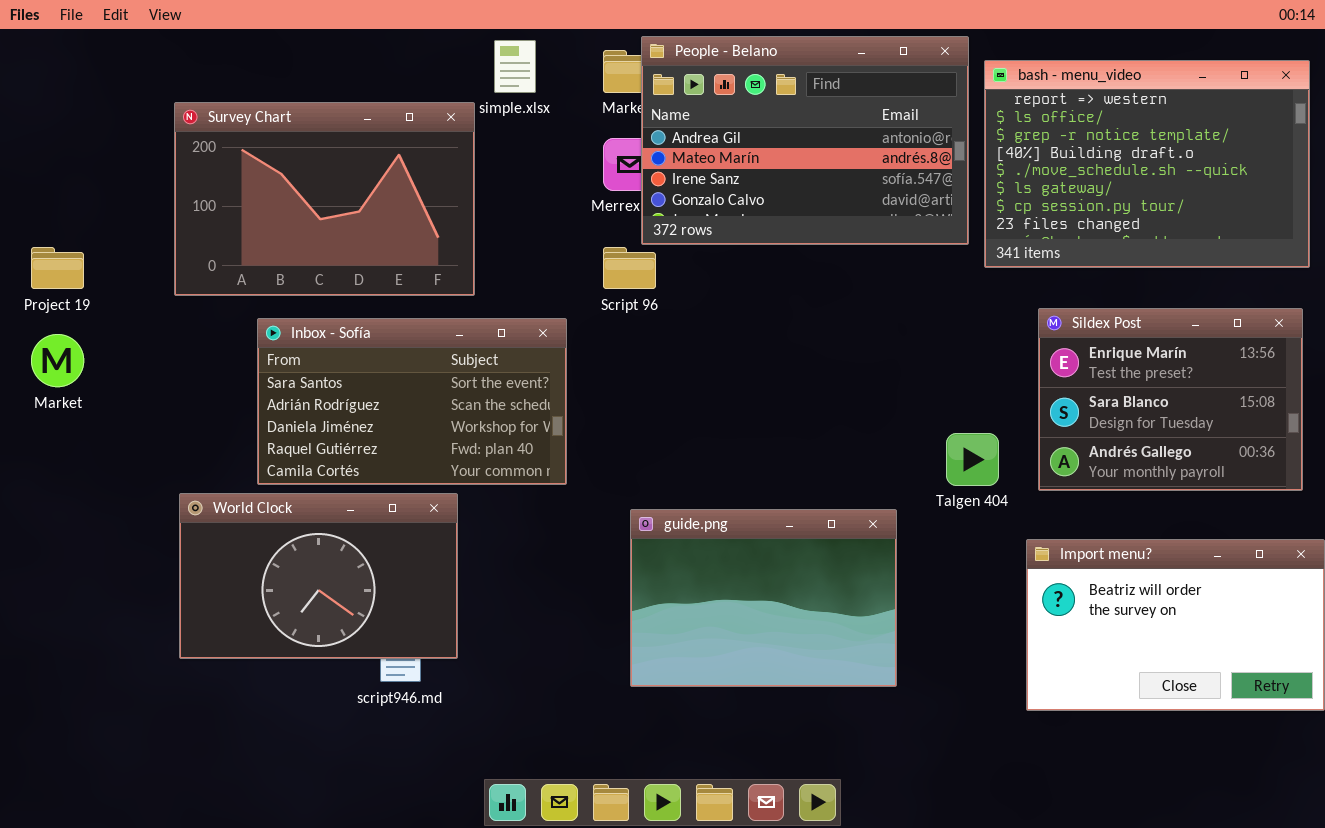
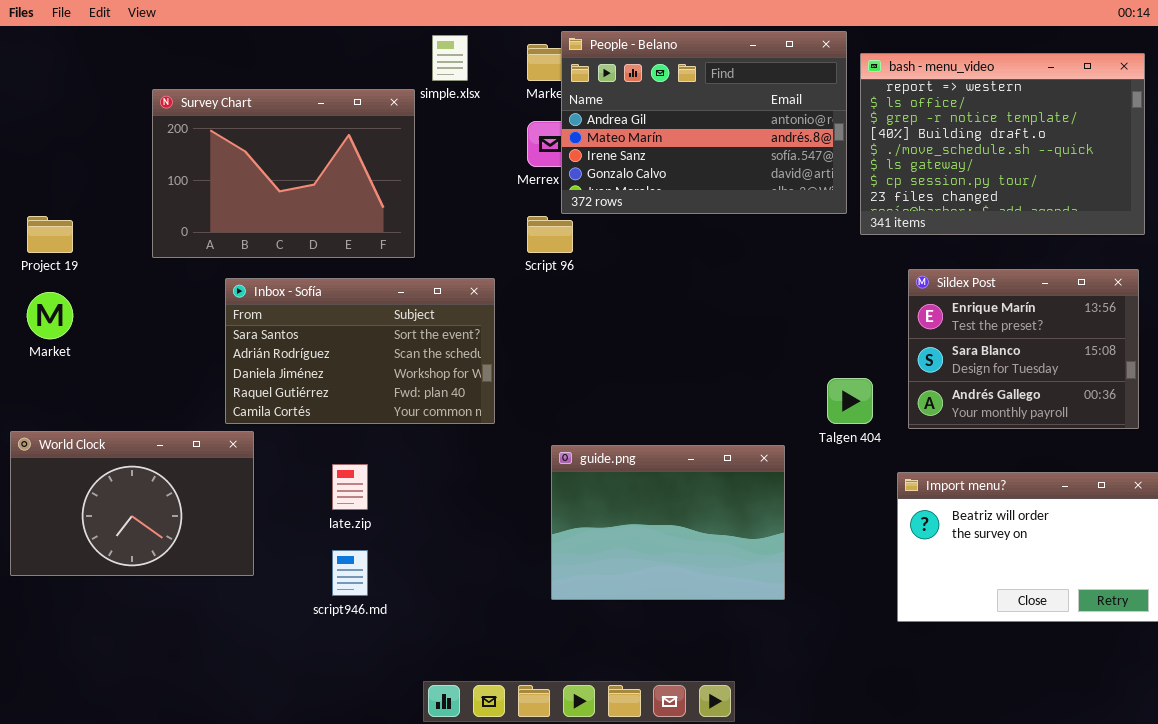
World Clock: [179,493,458,659] -> [10,431,254,576], moved

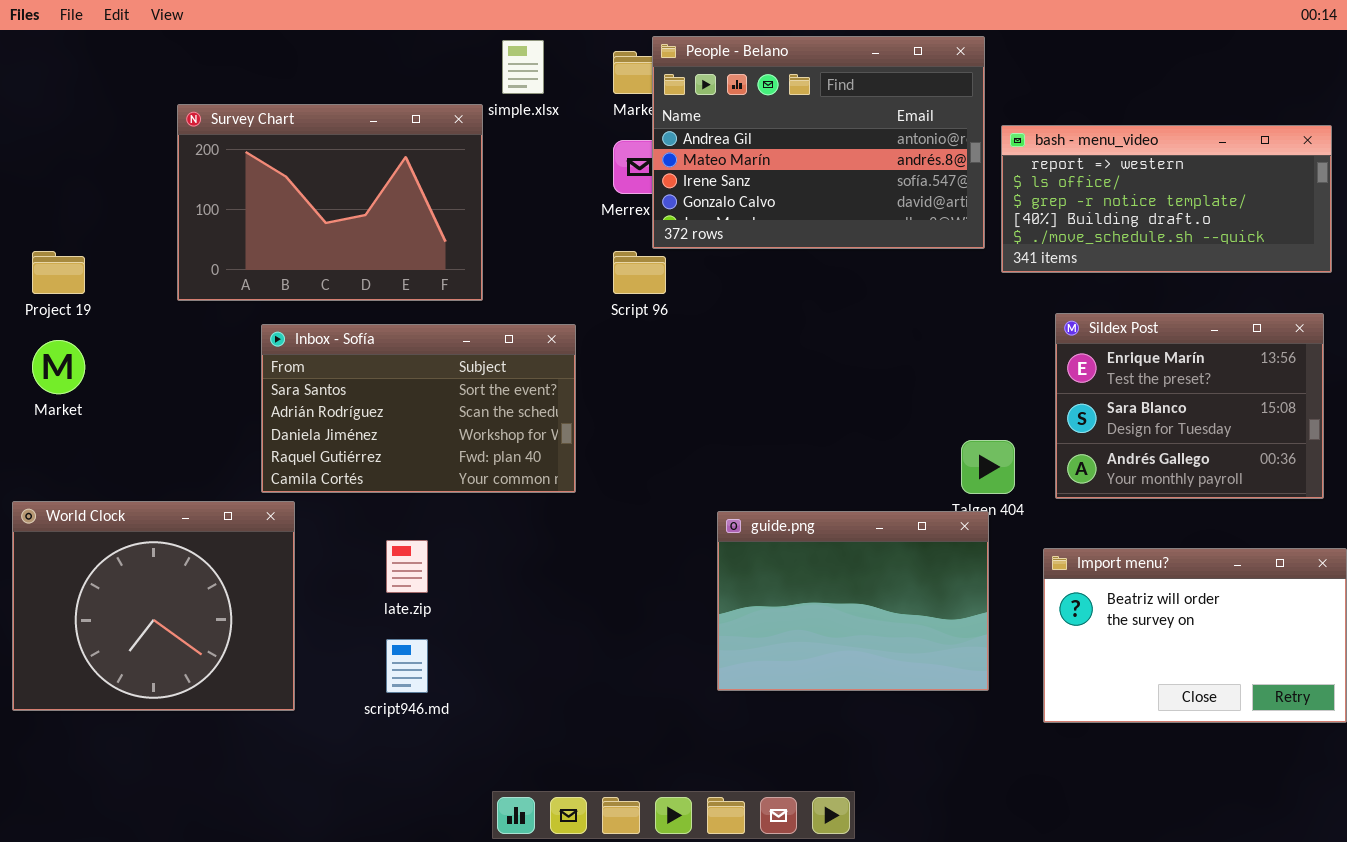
bash - menu_video: [860,53,1145,235] -> [1001,125,1332,273], resized
World Clock: [10,431,254,576] -> [12,501,295,711], resized
guide.png: [551,445,785,600] -> [717,511,989,691], moved

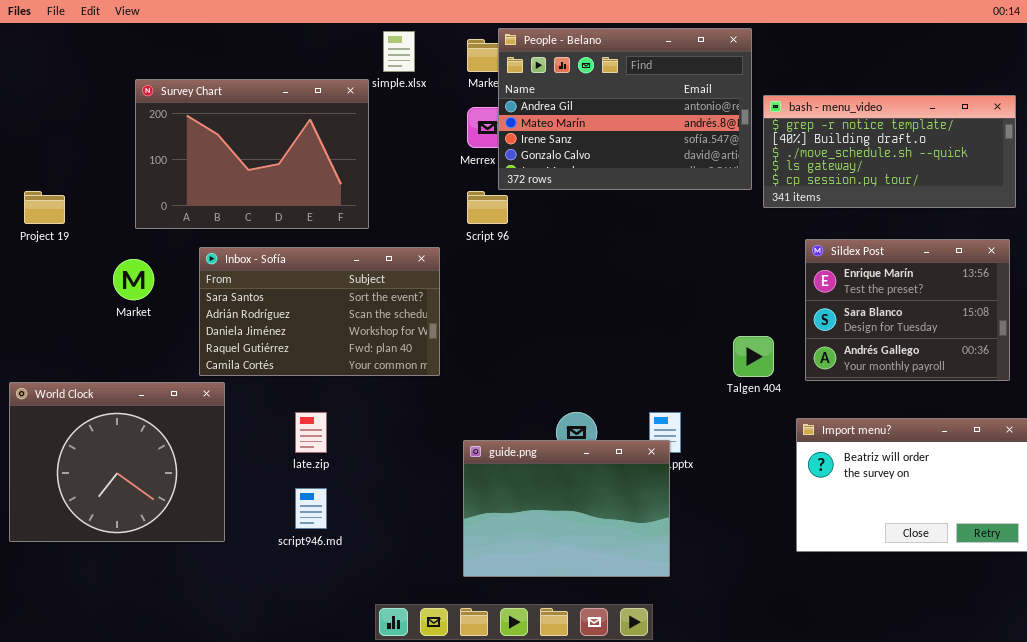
bash - menu_video: [1001,125,1332,273] -> [763,95,1016,208], scrolled down 2 rows
Market: [32,340,85,394] -> [113,259,154,300], moved
guide.png: [717,511,989,691] -> [463,440,670,577], moved

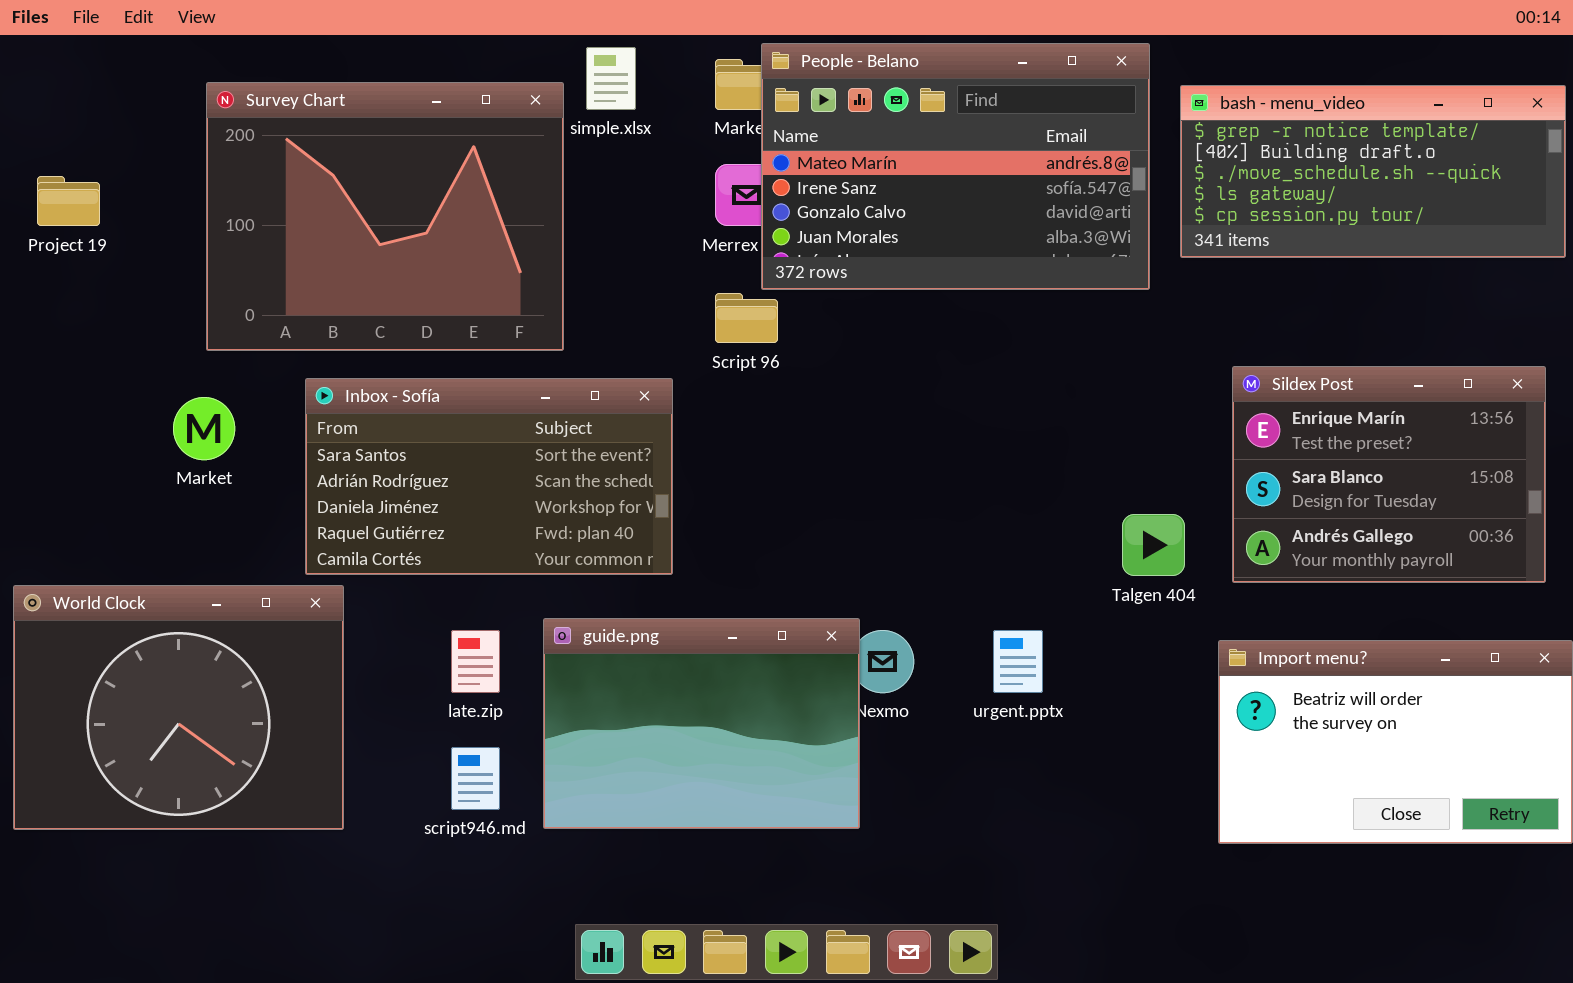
People - Belano: [498,28,752,190] -> [761,43,1150,290], scrolled down 1 row
Survey Chart: [135,79,369,229] -> [206,82,564,351], resized
bash - menu_video: [763,95,1016,208] -> [1180,85,1566,258], moved
Project 19: [24,191,65,224] -> [37,176,100,226], moved
guide.png: [463,440,670,577] -> [543,618,860,829], moved

